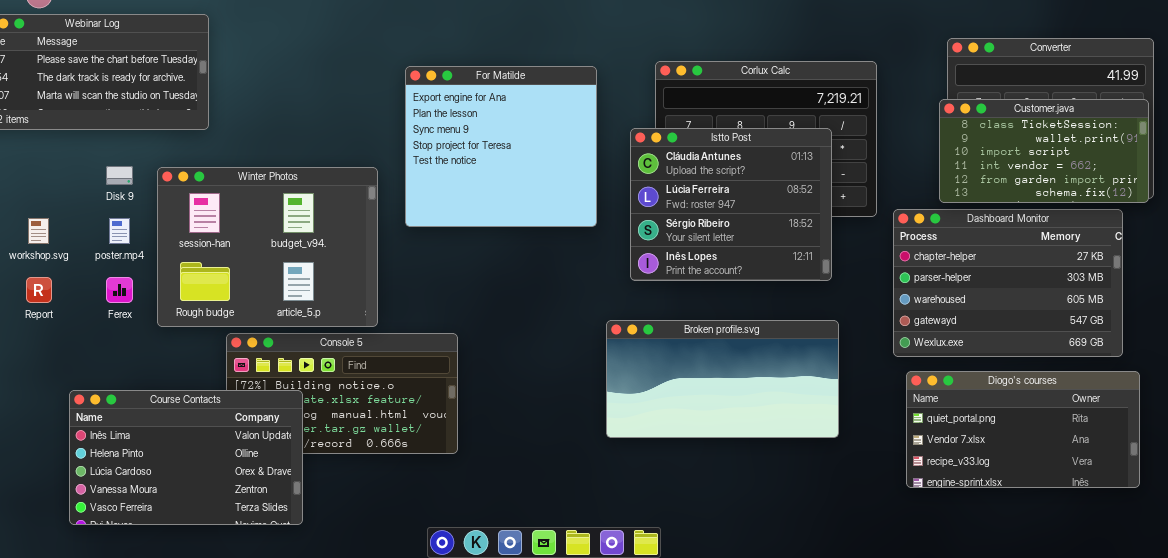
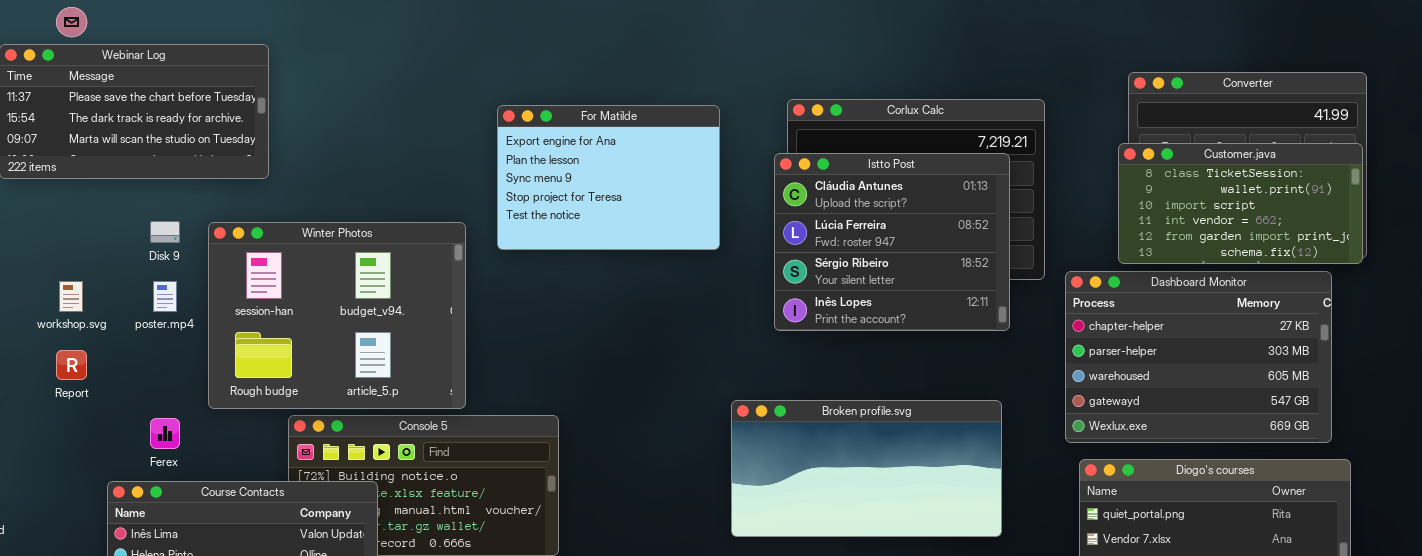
For Matilde: [405,66,597,227] -> [497,105,720,250], resized
Istto Post: [630,128,832,281] -> [774,153,1010,331], moved
Ferex: [106,277,133,303] -> [150,418,180,449], moved

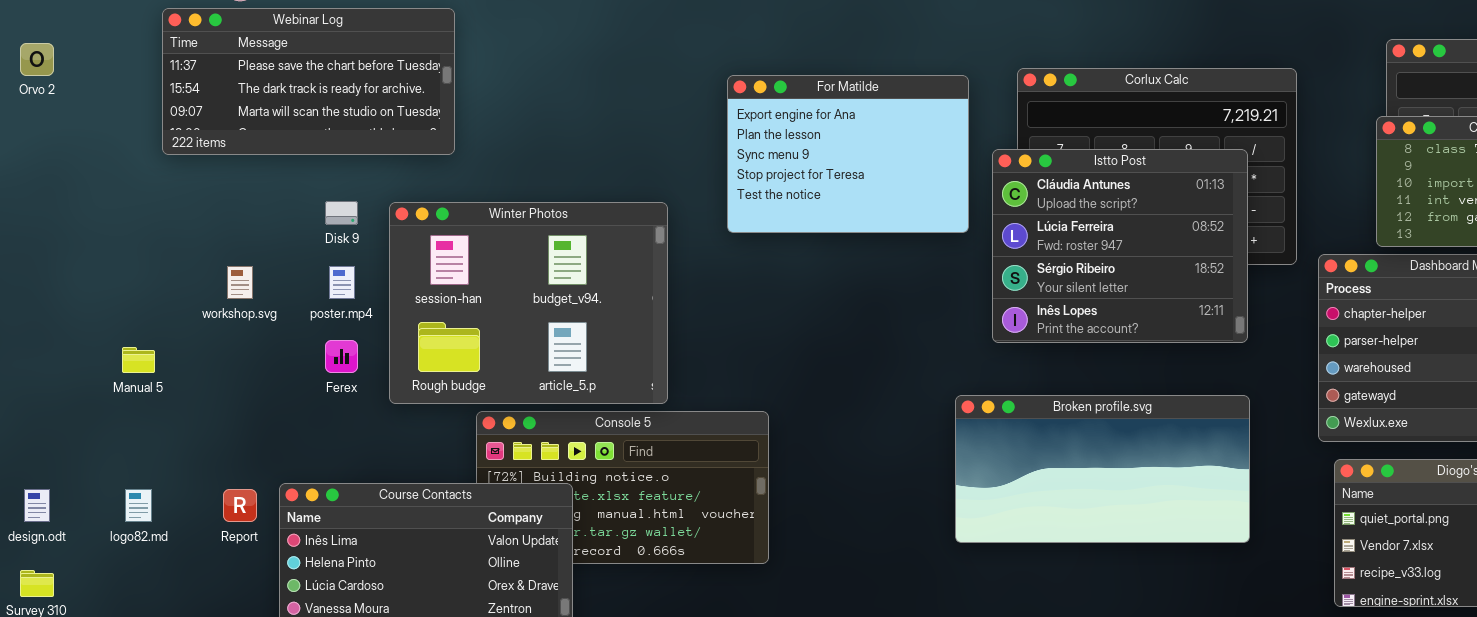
For Matilde: [497,105,720,250] -> [727,75,969,233], moved
Istto Post: [774,153,1010,331] -> [992,149,1248,343], moved
Report: [56,350,87,380] -> [223,489,257,522], moved
Ferex: [150,418,180,449] -> [325,340,358,373], moved

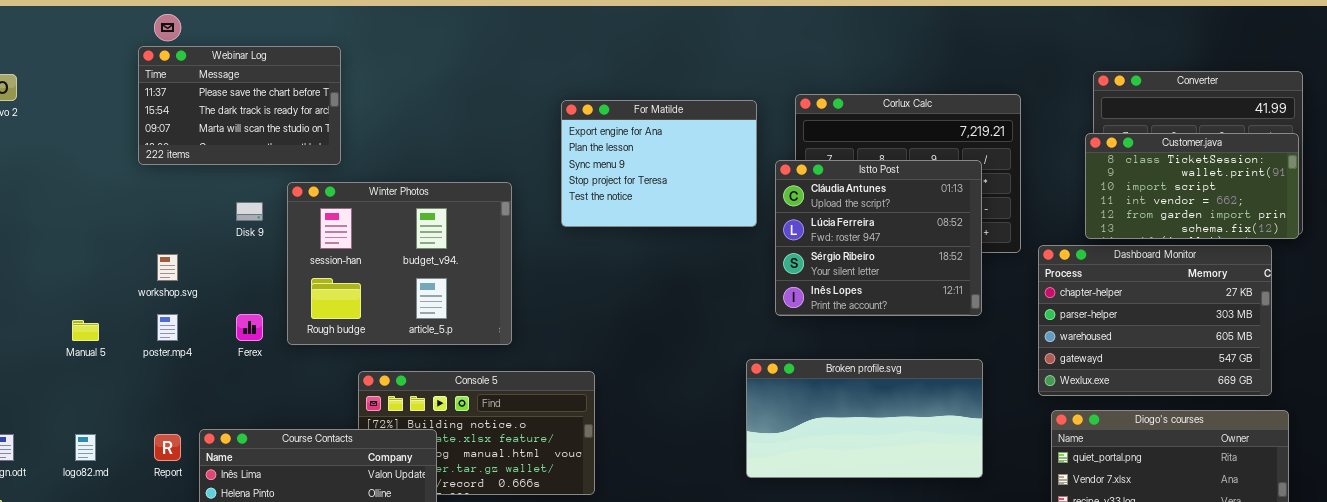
Webinar Log: [162,8,455,155] -> [138,46,341,165], resized
Winter Photos: [389,202,668,404] -> [287,182,512,345], moved
poster.mp4: [329,266,355,299] -> [157,314,178,341], moved

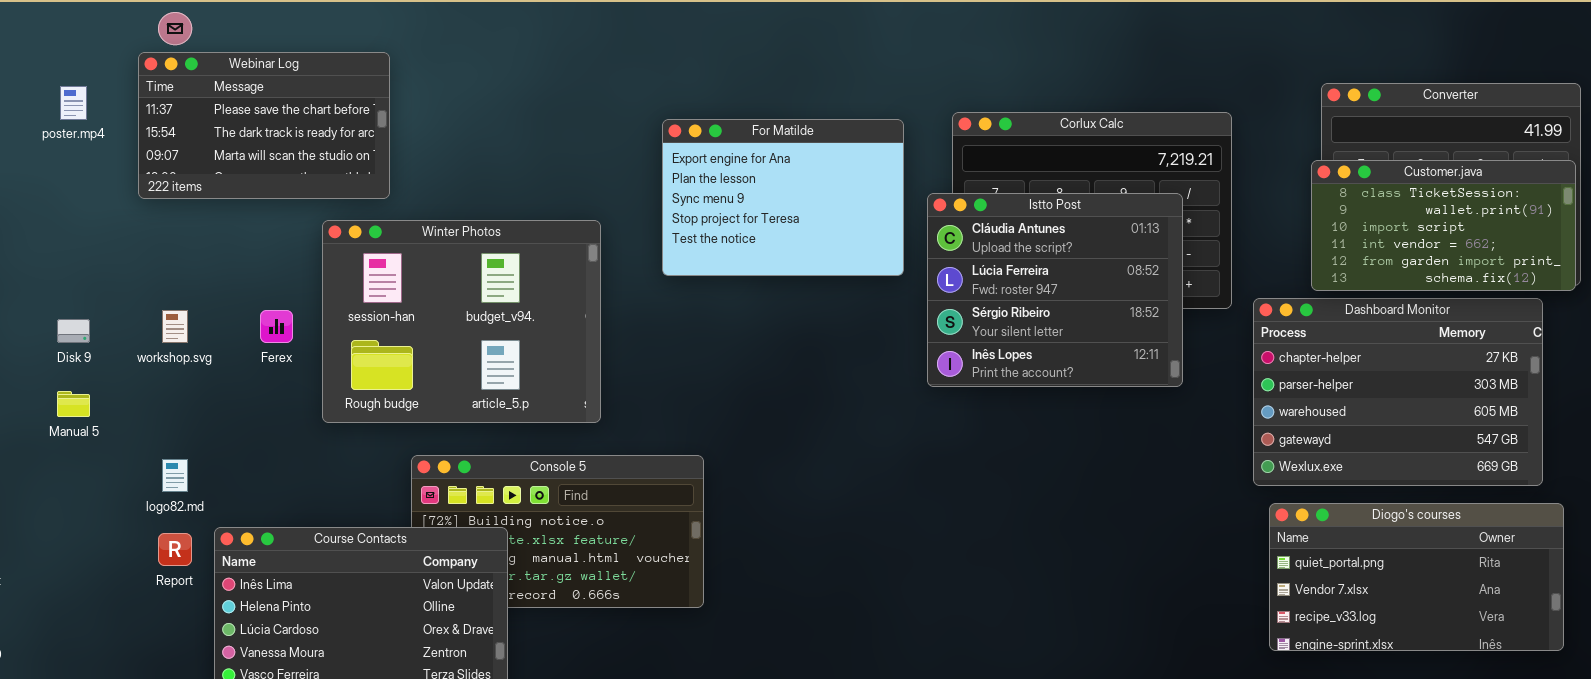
Disk 9: [236,202,263,221] -> [57,319,90,343], moved
poster.mp4: [157,314,178,341] -> [60,86,87,120], moved
Ferex: [236,314,263,341] -> [260,310,293,343], moved
Broken profile.svg: [746,359,983,478] -> none, closed
logo82.md: [75,434,96,461] -> [162,459,188,492], moved

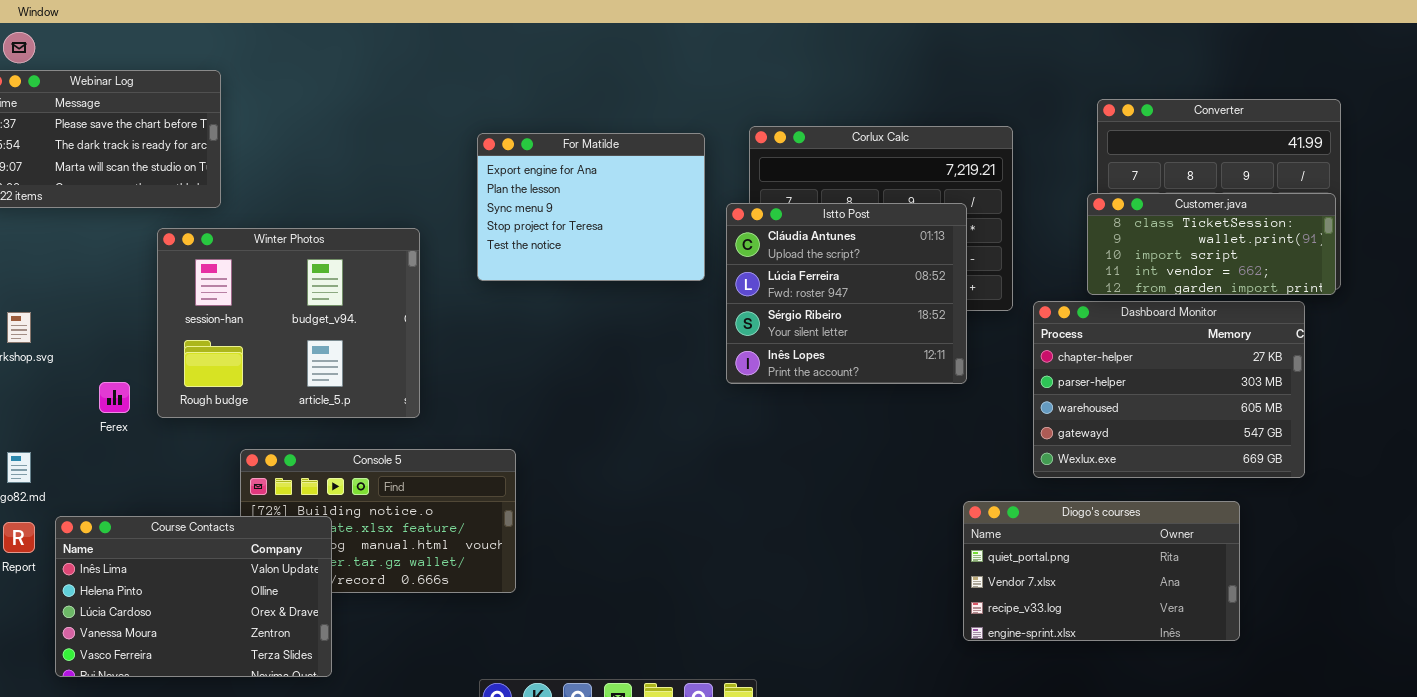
Customer.java: [1311,160,1576,291] -> [1087,193,1336,295], resized
Ferex: [260,310,293,343] -> [99,382,130,413], moved
Diogo's courses: [1269,503,1564,651] -> [963,501,1240,641], moved

